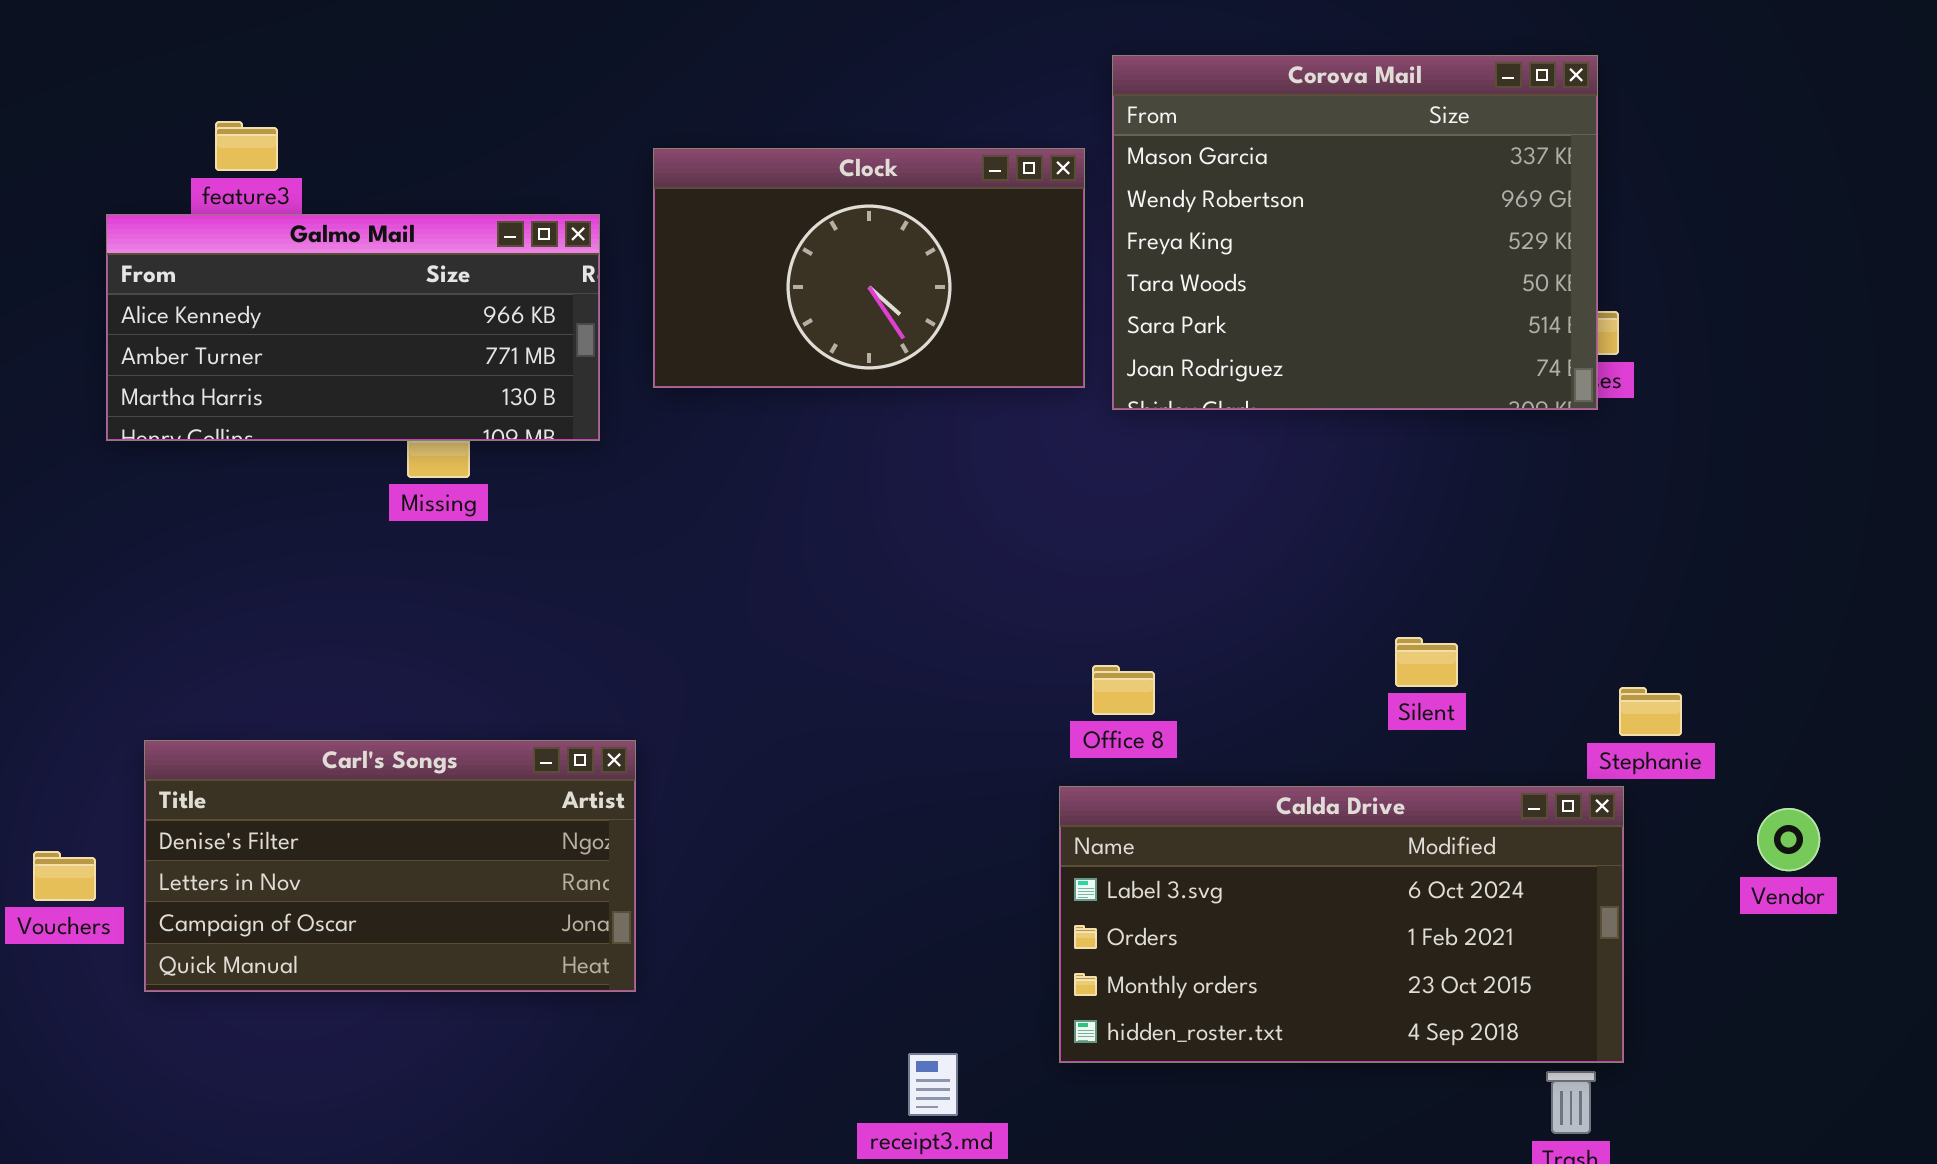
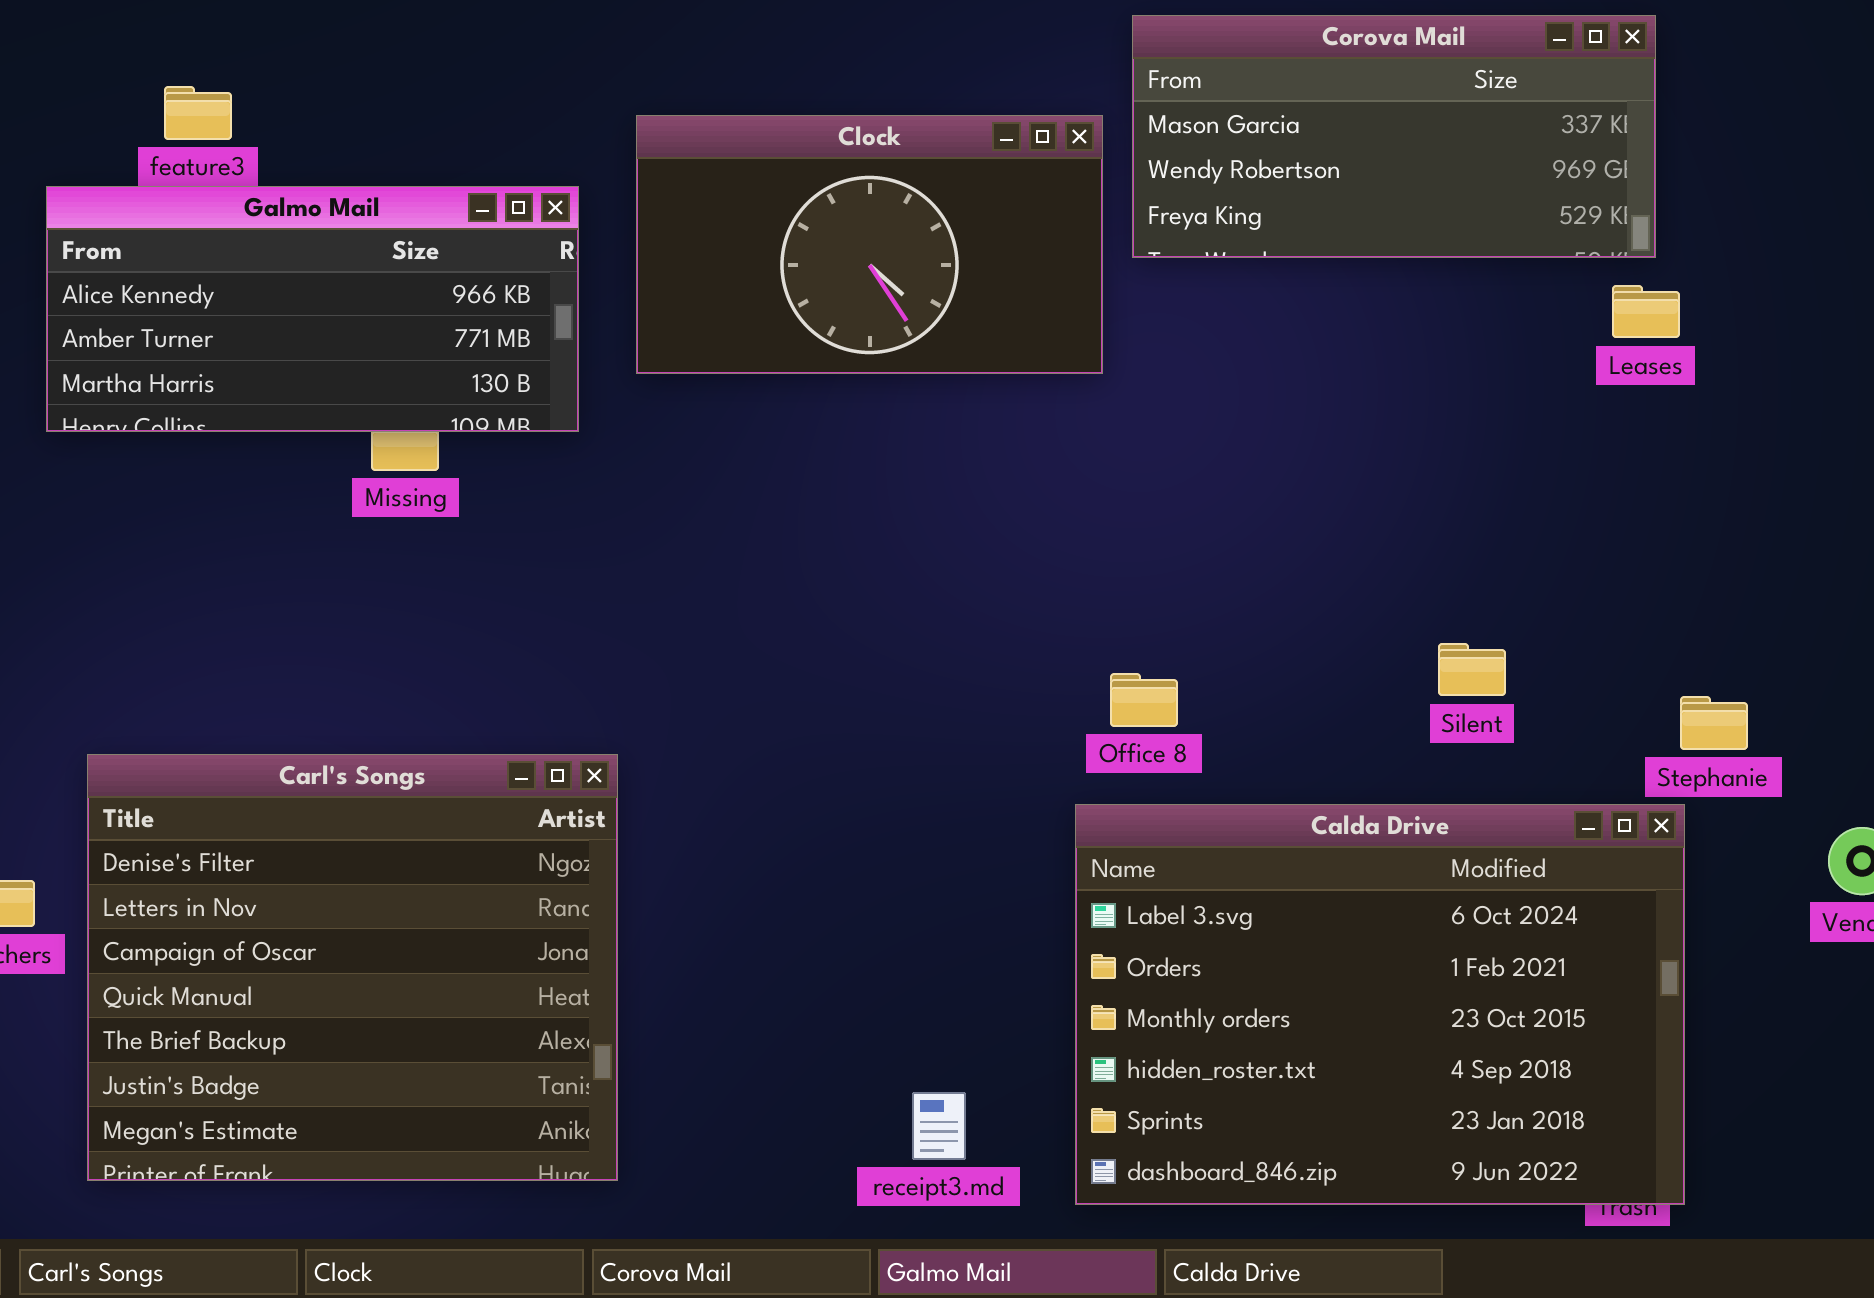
Corova Mail: [1112,55,1598,410] -> [1132,15,1656,258], resized
Carl's Songs: [144,740,636,992] -> [87,754,618,1181], resized
Calda Drive: [1059,786,1624,1063] -> [1075,804,1685,1205], resized

